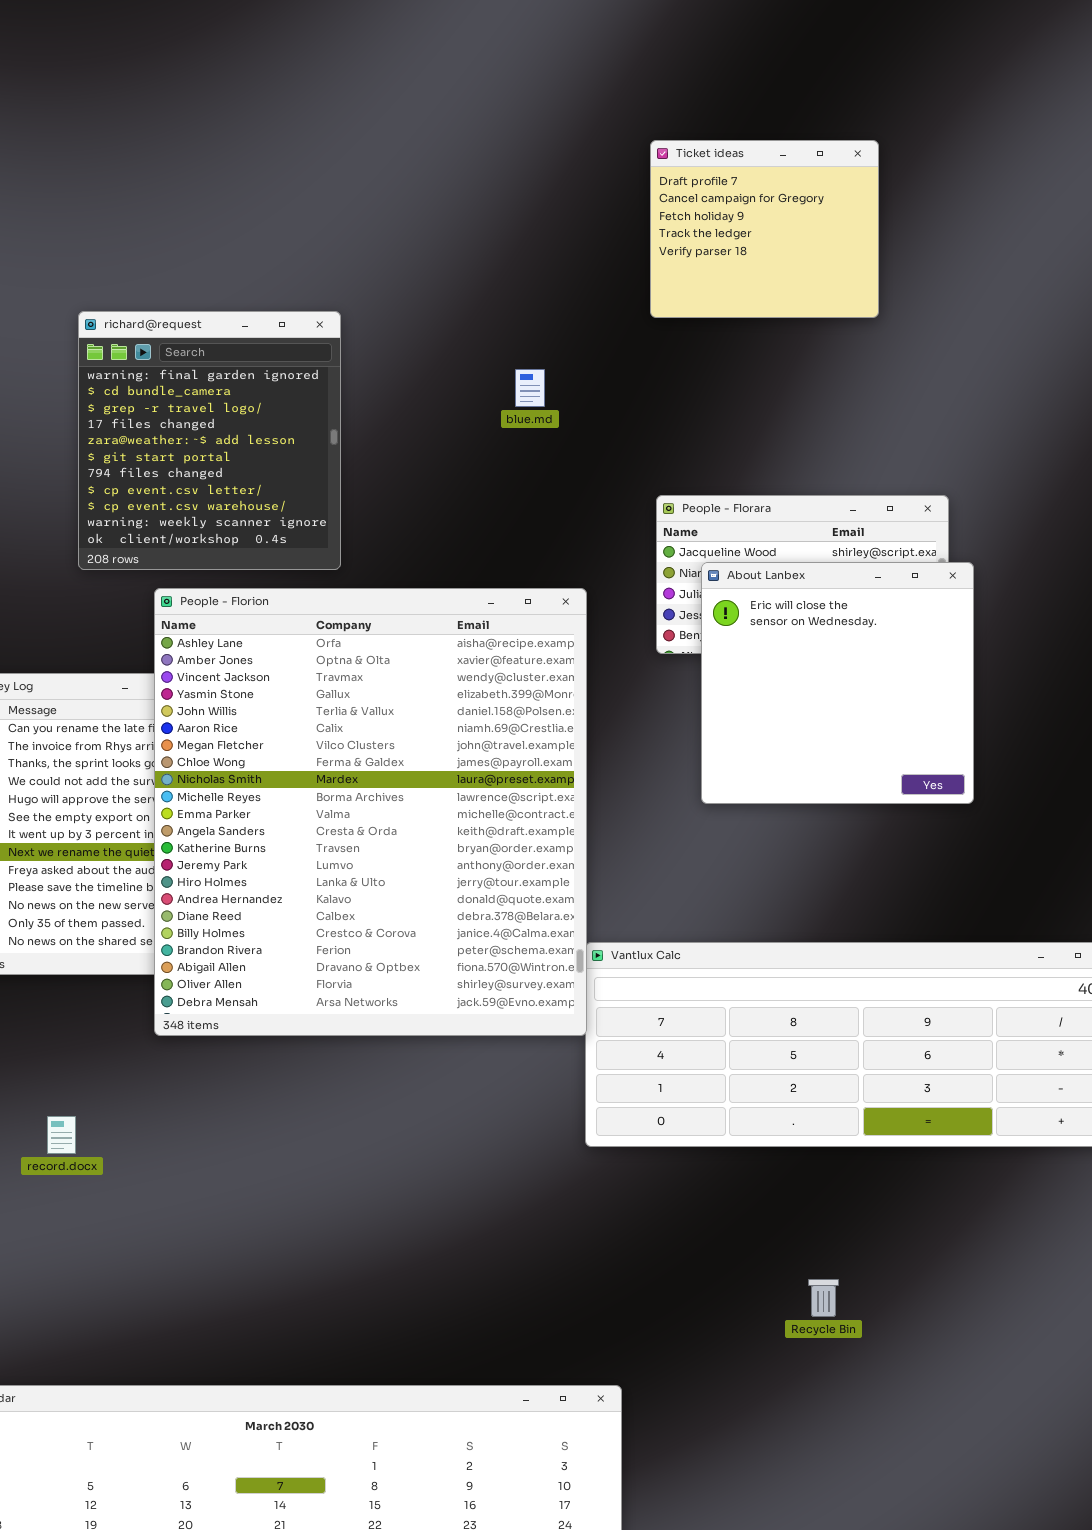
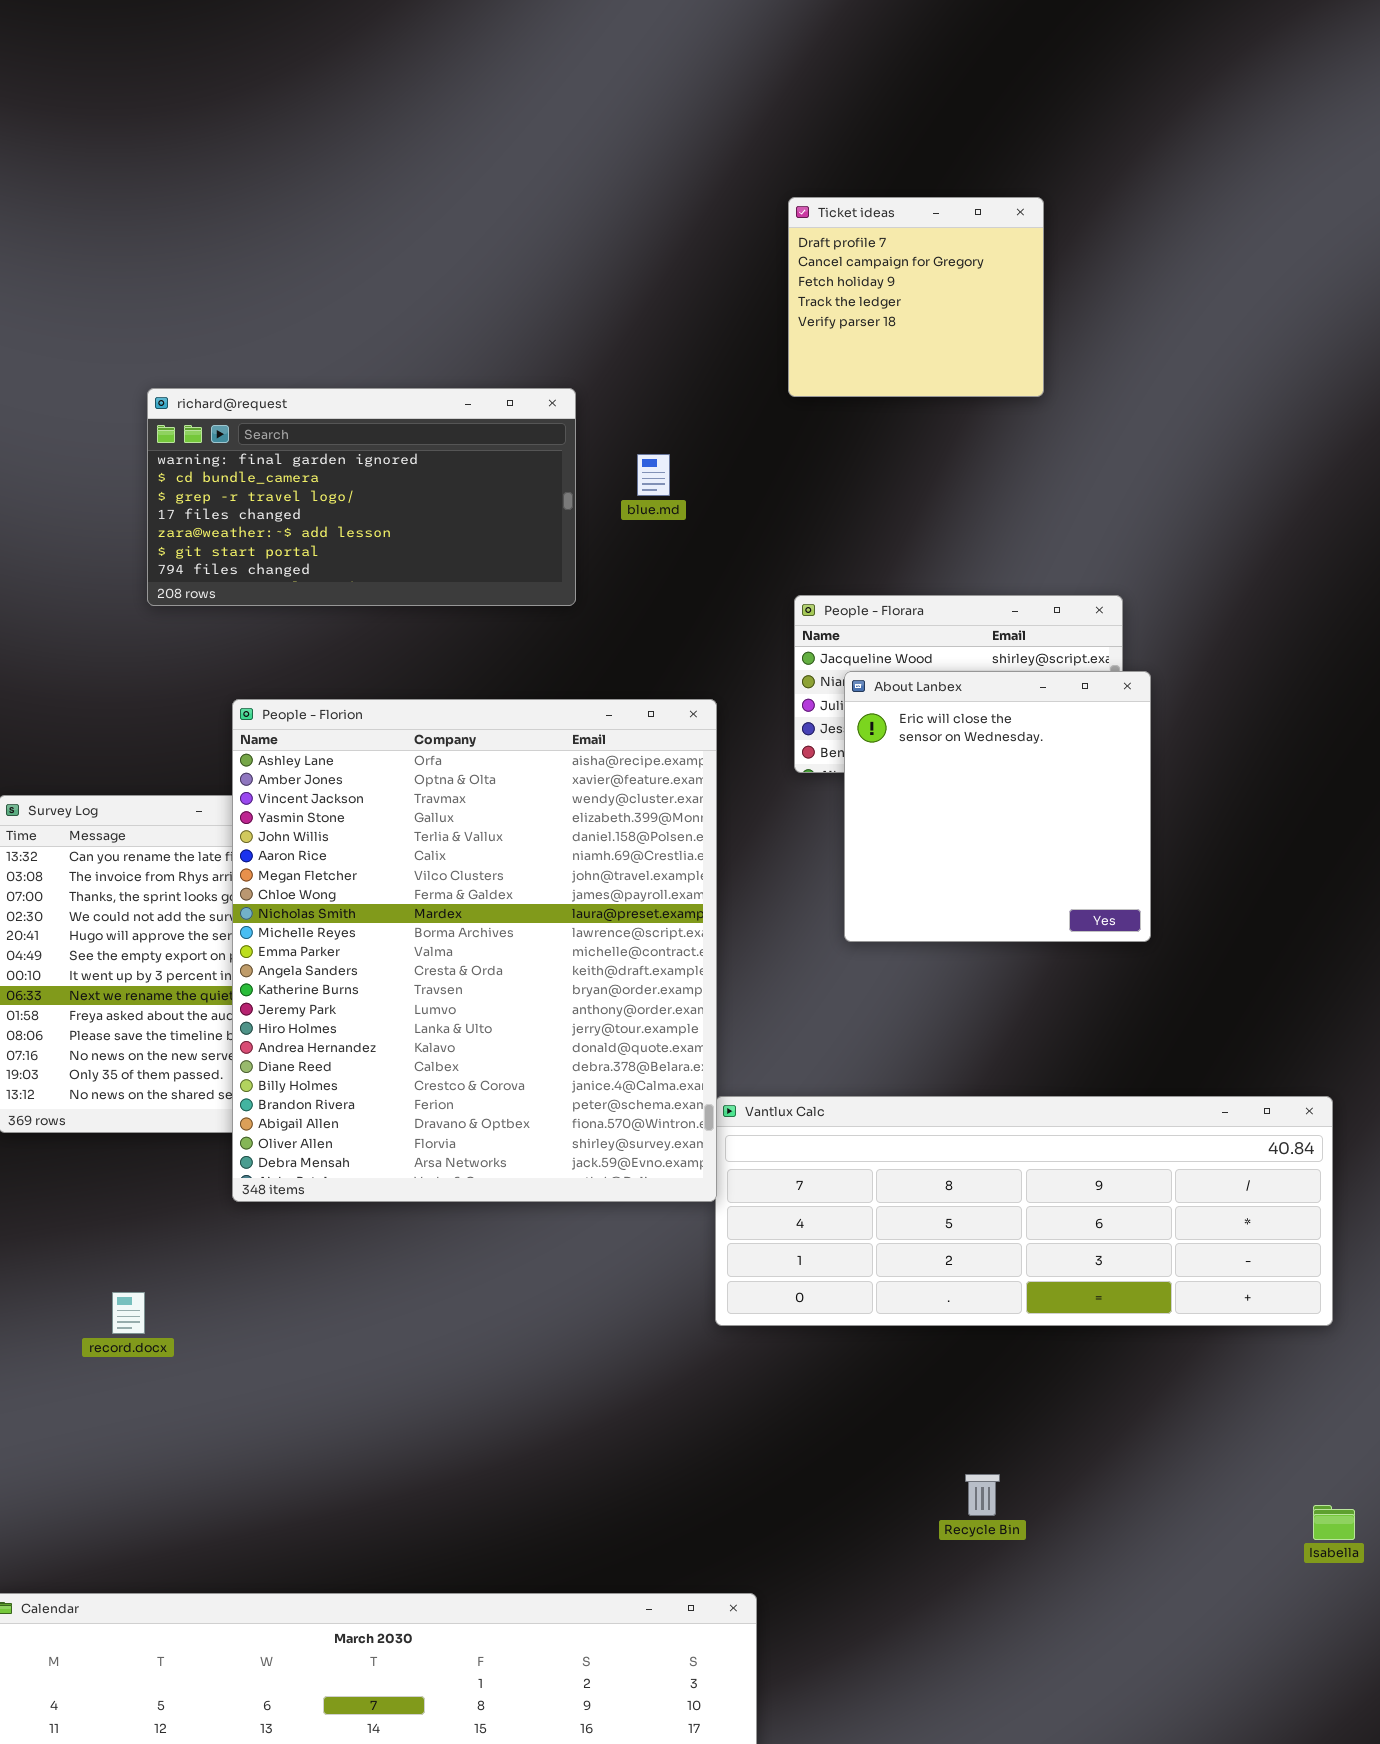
richard@request: [78,311,341,570] -> [147,388,576,606], resized

